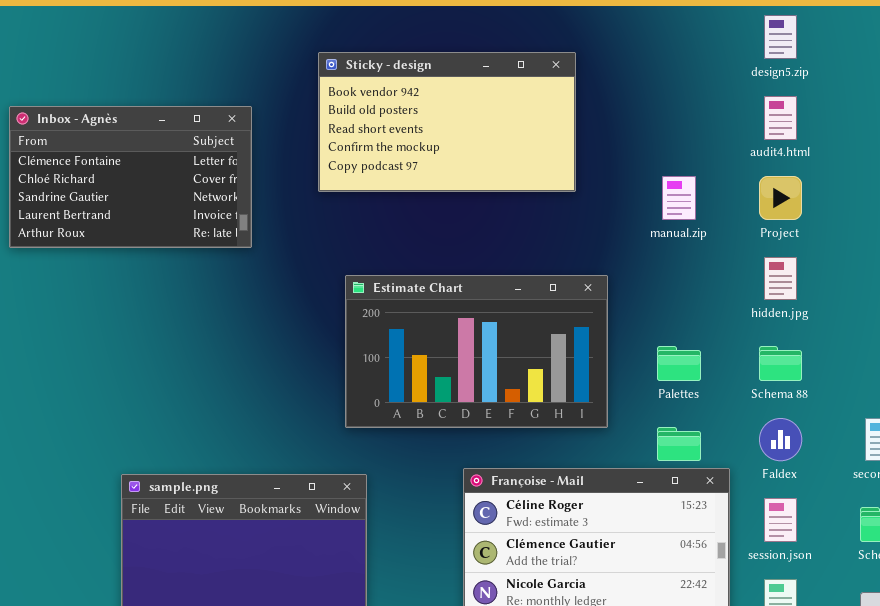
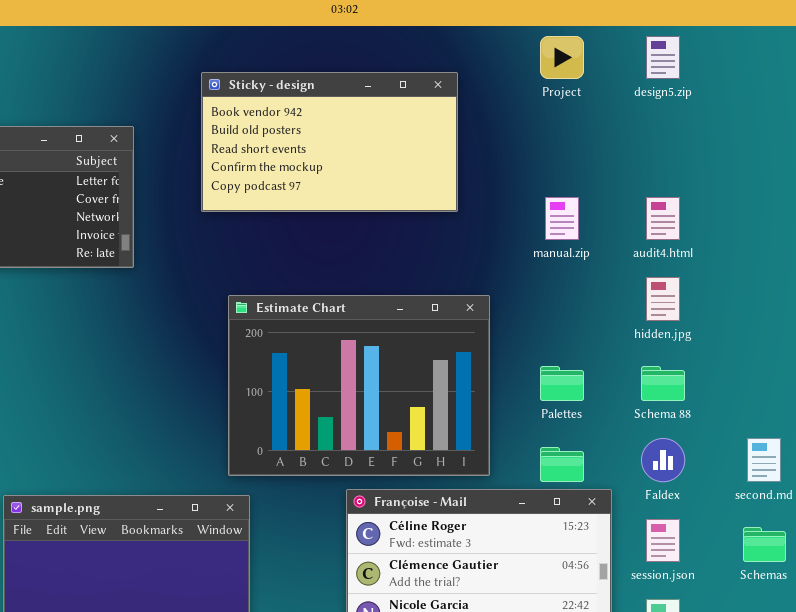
audit4.html: [764,96,797,140] -> [646,197,680,240], moved
Project: [759,176,802,220] -> [540,36,584,79], moved
Estimate Chart: [345,275,608,428] -> [228,295,490,476], resized

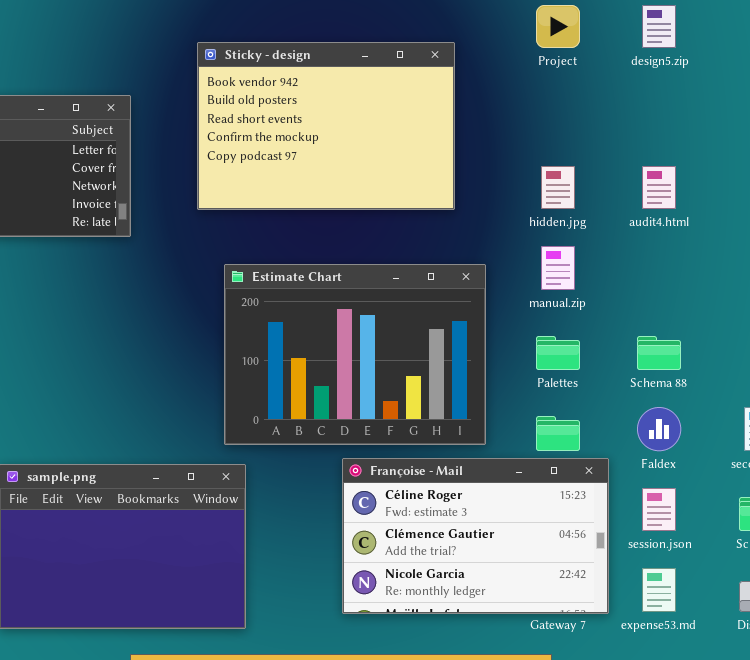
Sticky - design: [201,72,458,212] -> [197,42,455,210], resized
manual.zip: [545,197,579,240] -> [541,246,575,290], moved
hidden.jpg: [646,277,680,321] -> [541,166,575,209], moved

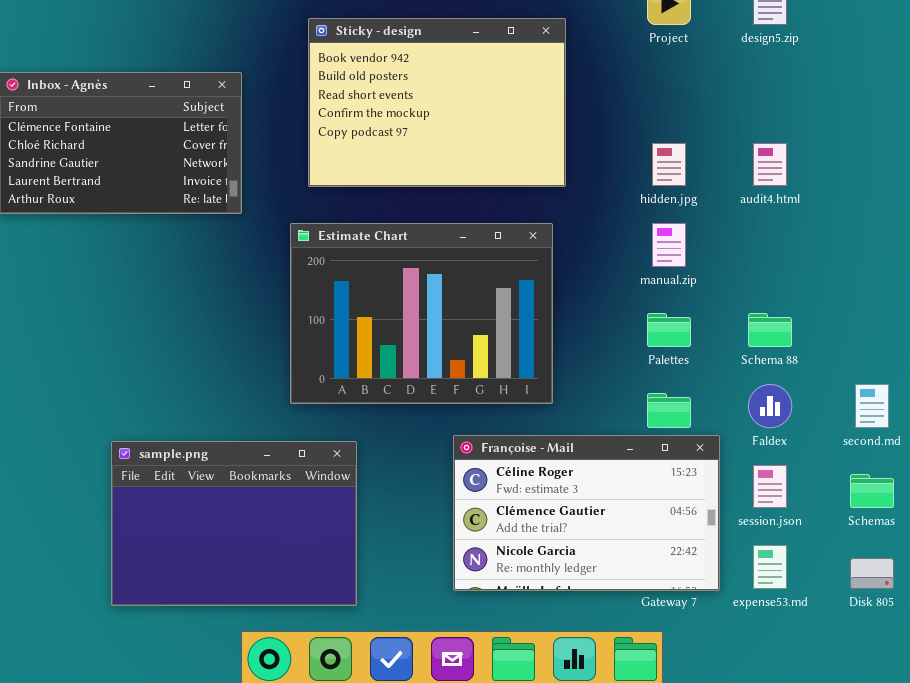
Estimate Chart: [224,264,486,445] -> [290,223,553,404], moved

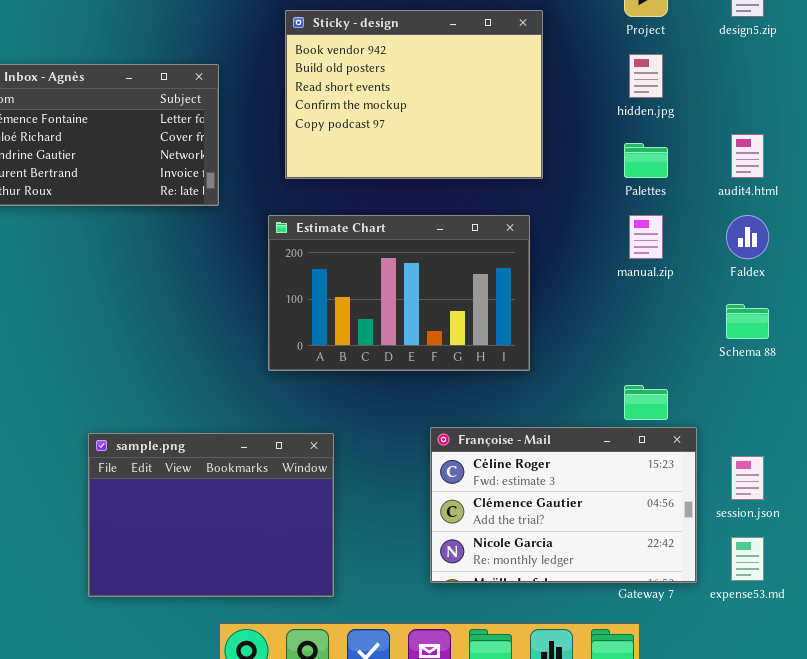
hidden.jpg: [652,143,686,186] -> [629,54,663,98], moved
Estimate Chart: [290,223,553,404] -> [268,215,530,371], resized
Palettes: [647,313,691,347] -> [624,143,668,178], moved
Faldex: [748,384,792,428] -> [726,215,769,259], moved

